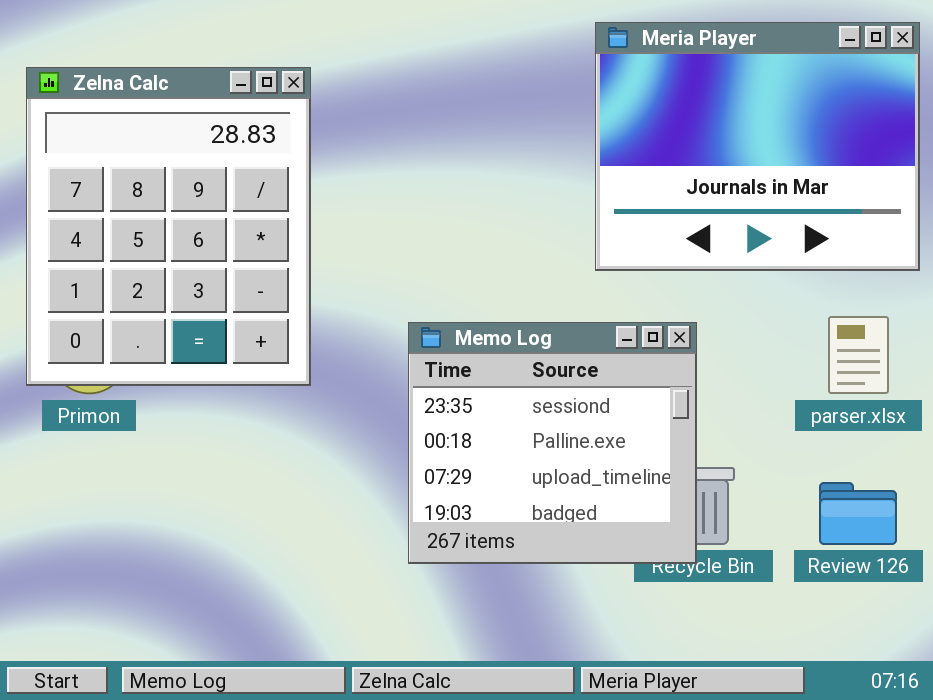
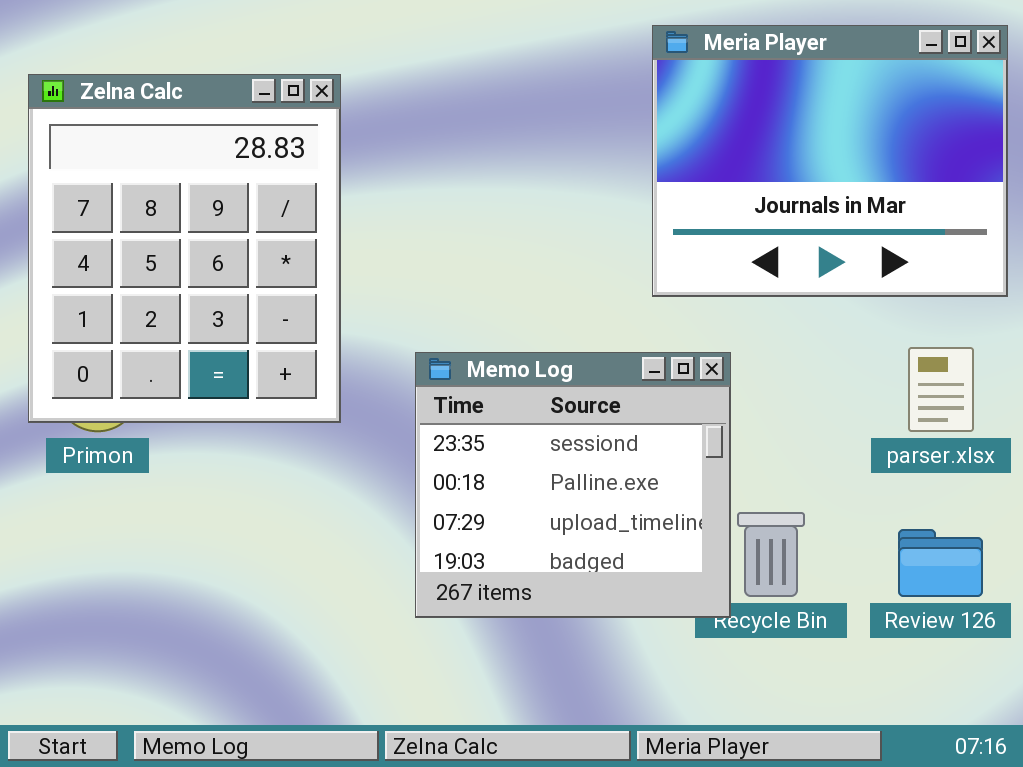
Memo Log: [408,322,697,564] -> [415,352,731,618], moved

